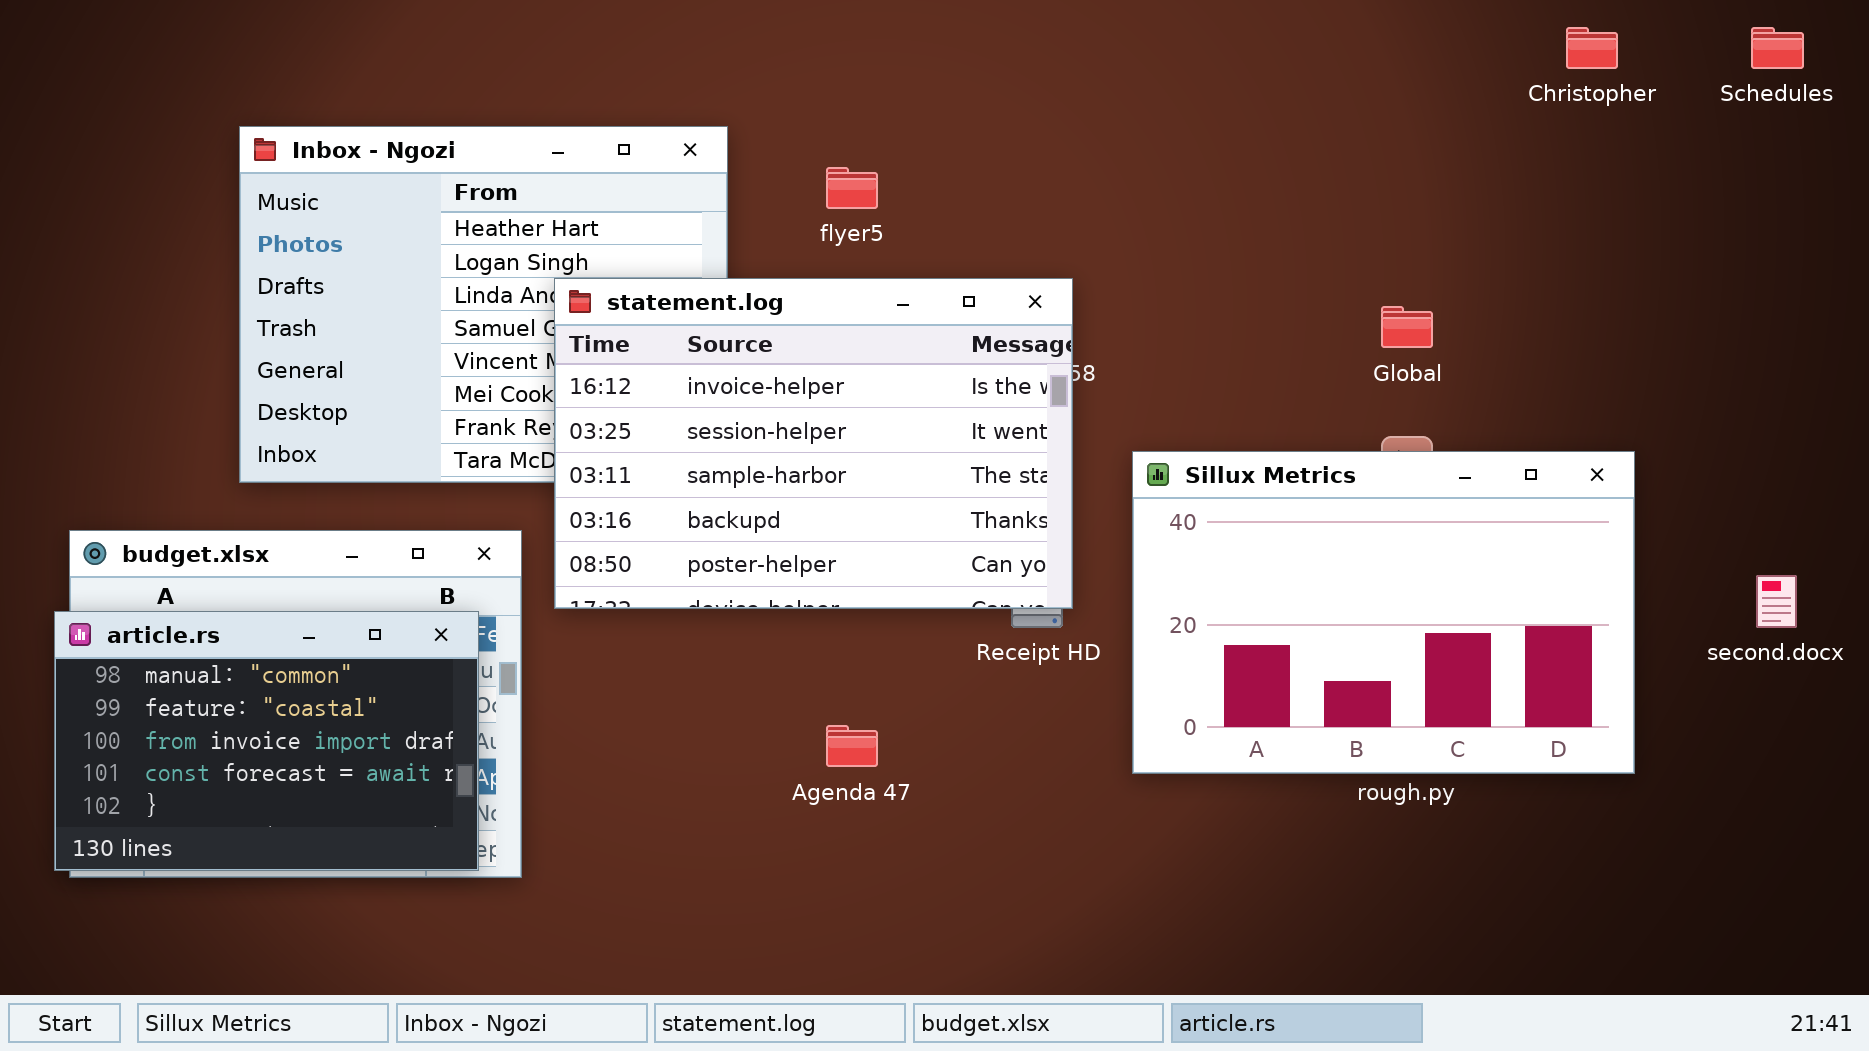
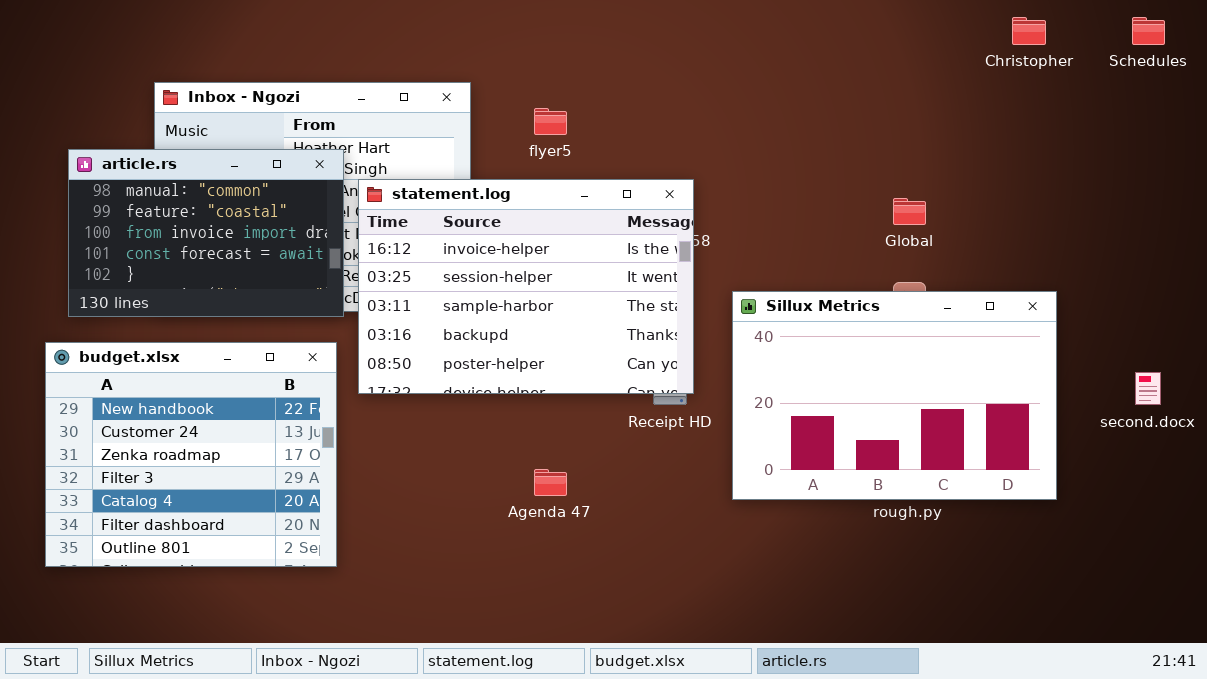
article.rs: [54,611,479,871] -> [68,149,344,317], moved

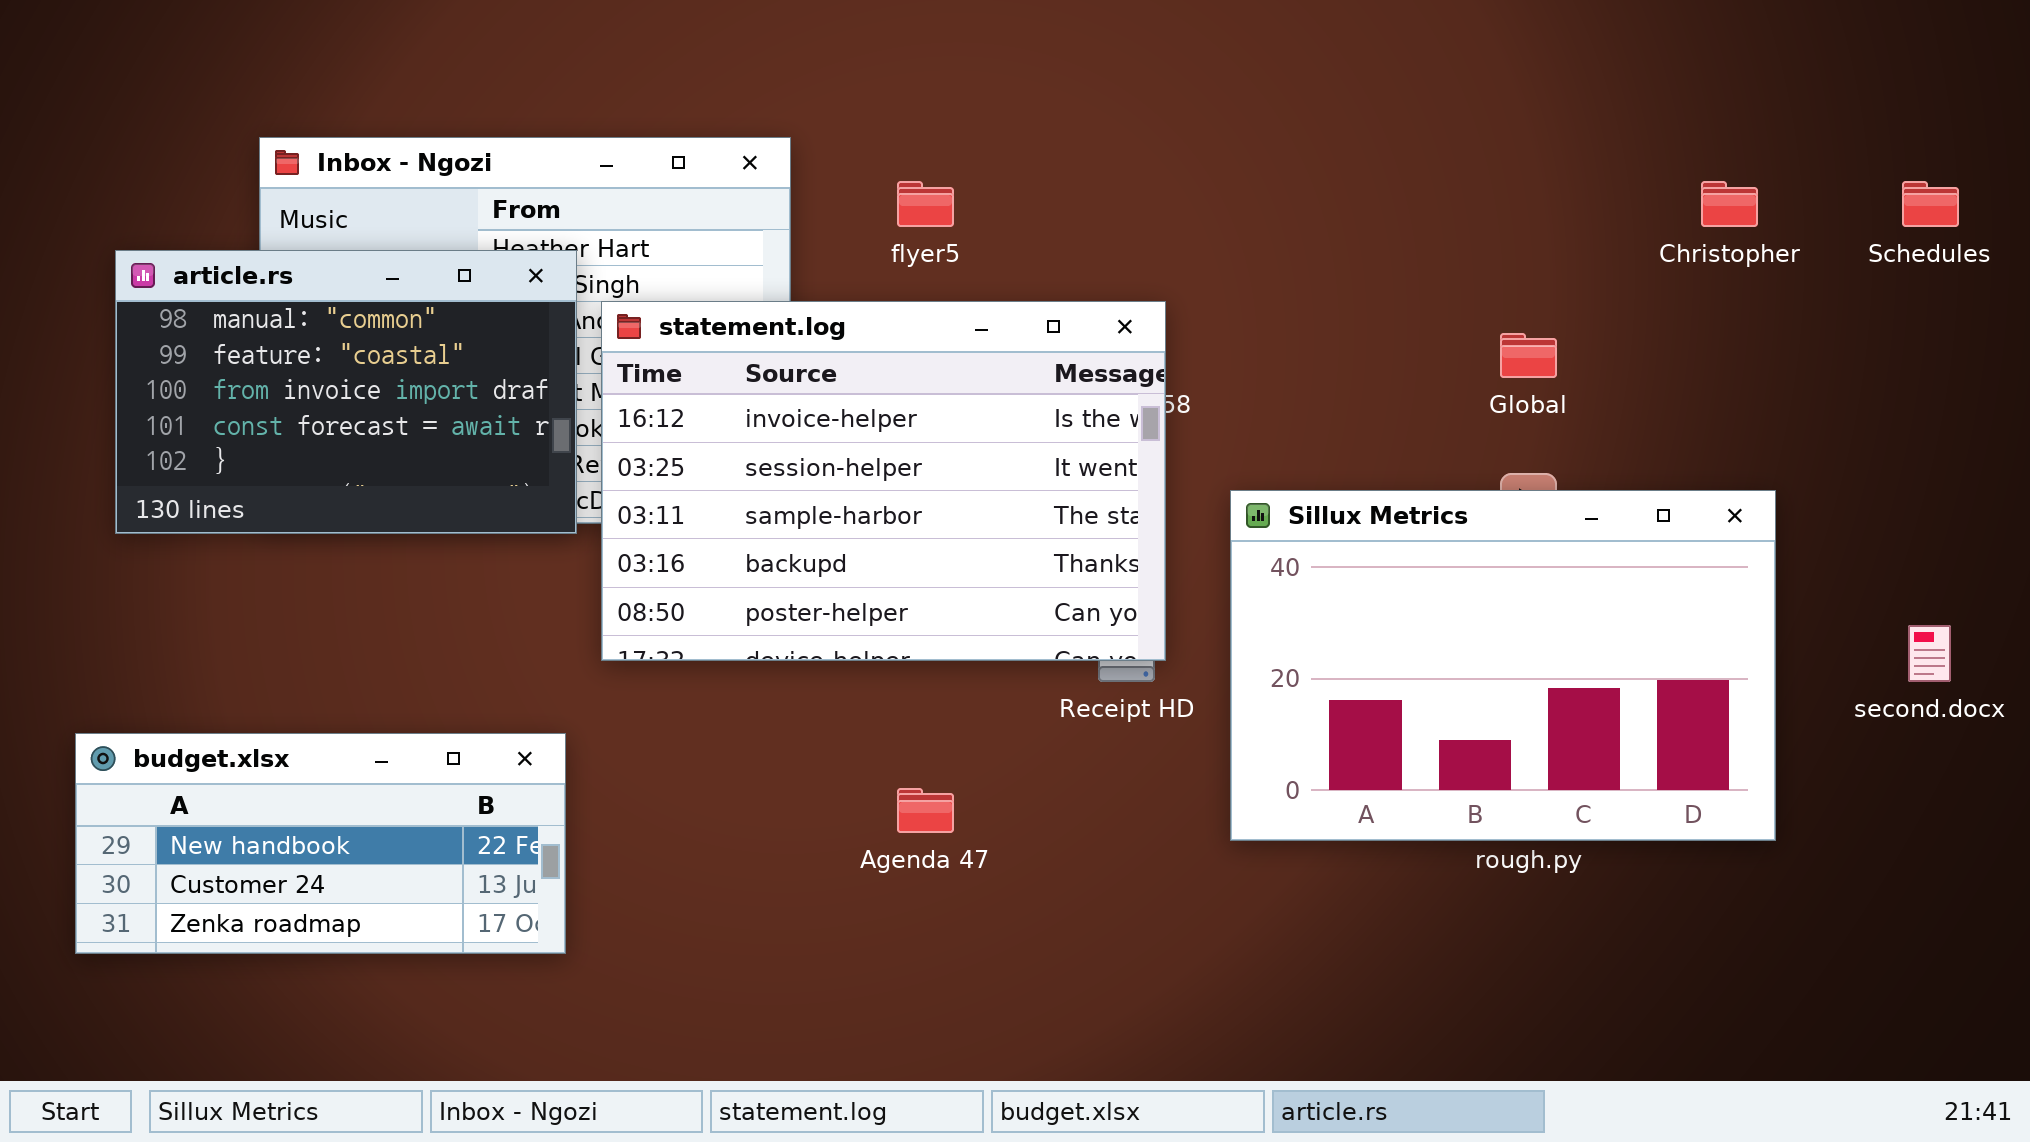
Christopher: [1012,17,1046,45] -> [1701,181,1758,227], moved
Schedules: [1132,17,1165,45] -> [1902,181,1959,227], moved
budget.xlsx: [45,342,337,567] -> [75,733,566,954], resized

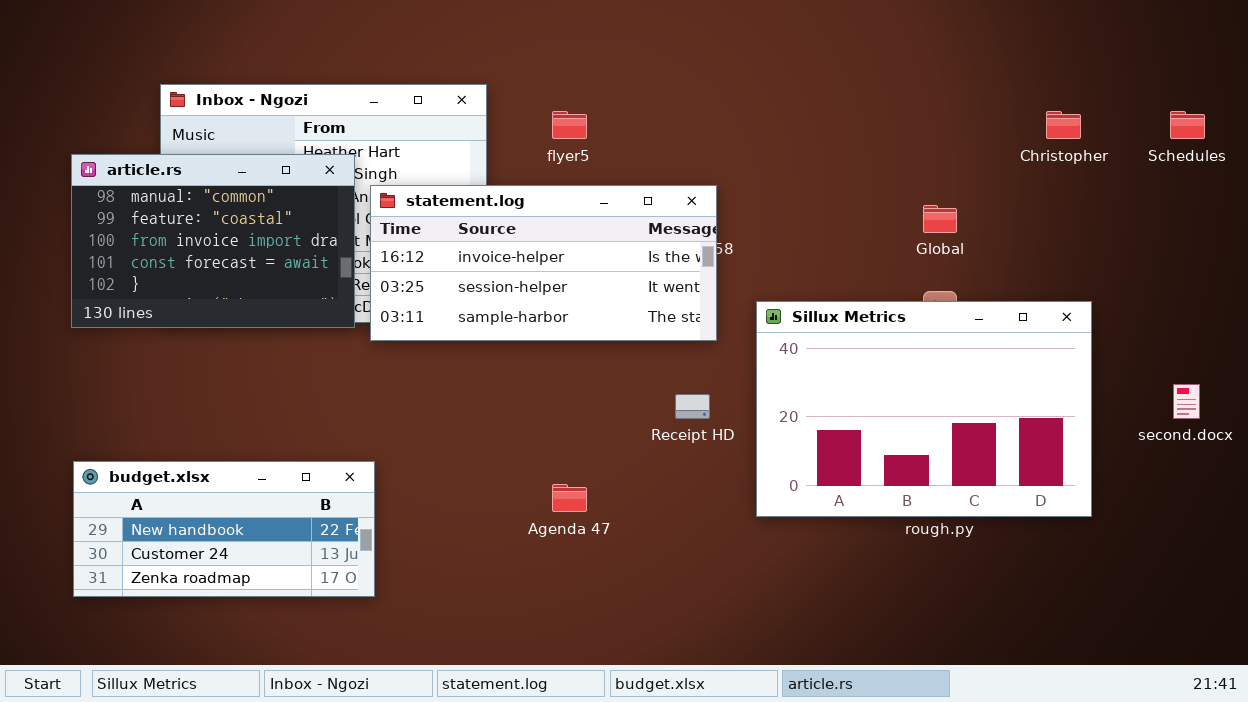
statement.log: [601,301,1166,661] -> [370,185,717,341], resized
budget.xlsx: [75,733,566,954] -> [73,461,375,597], moved

